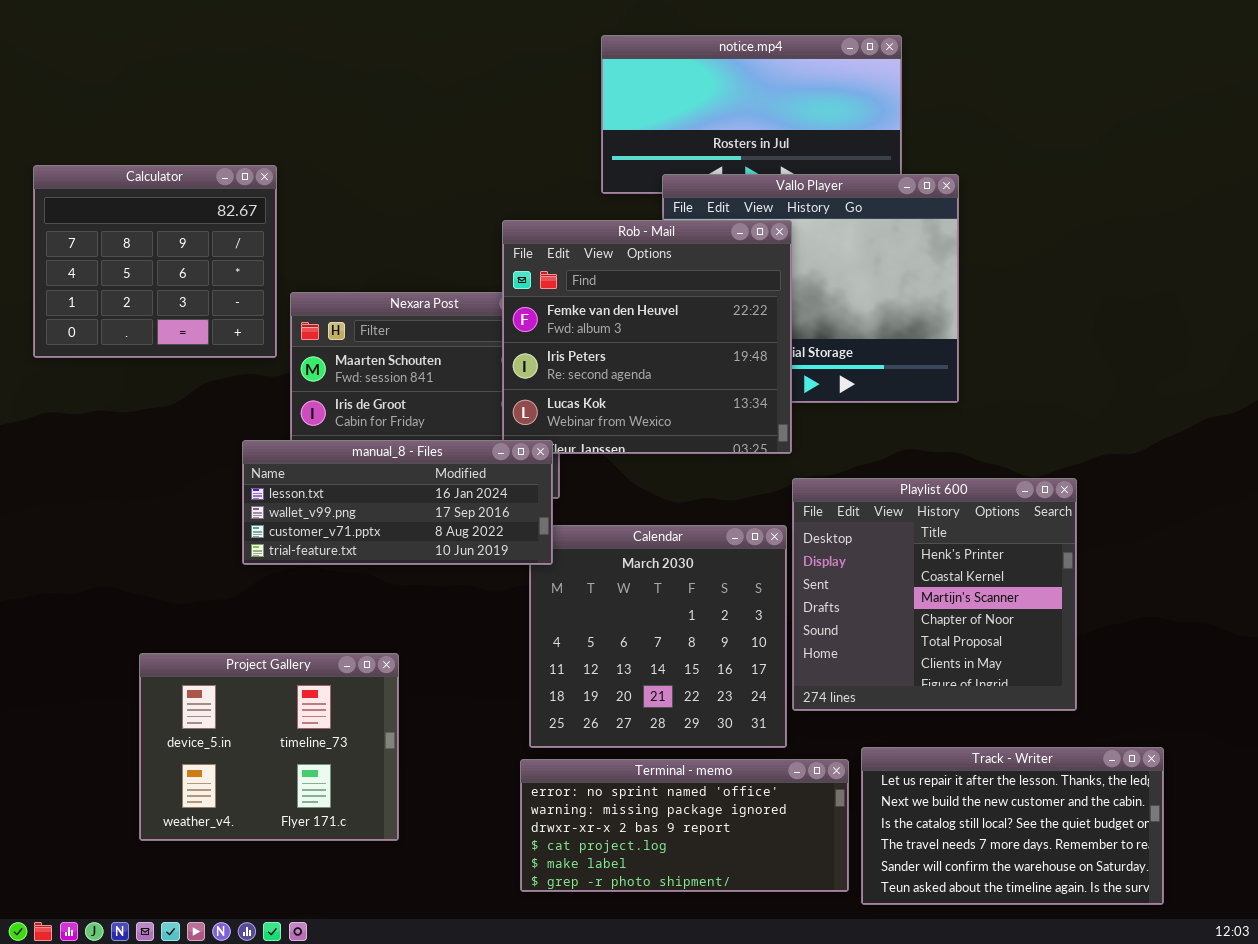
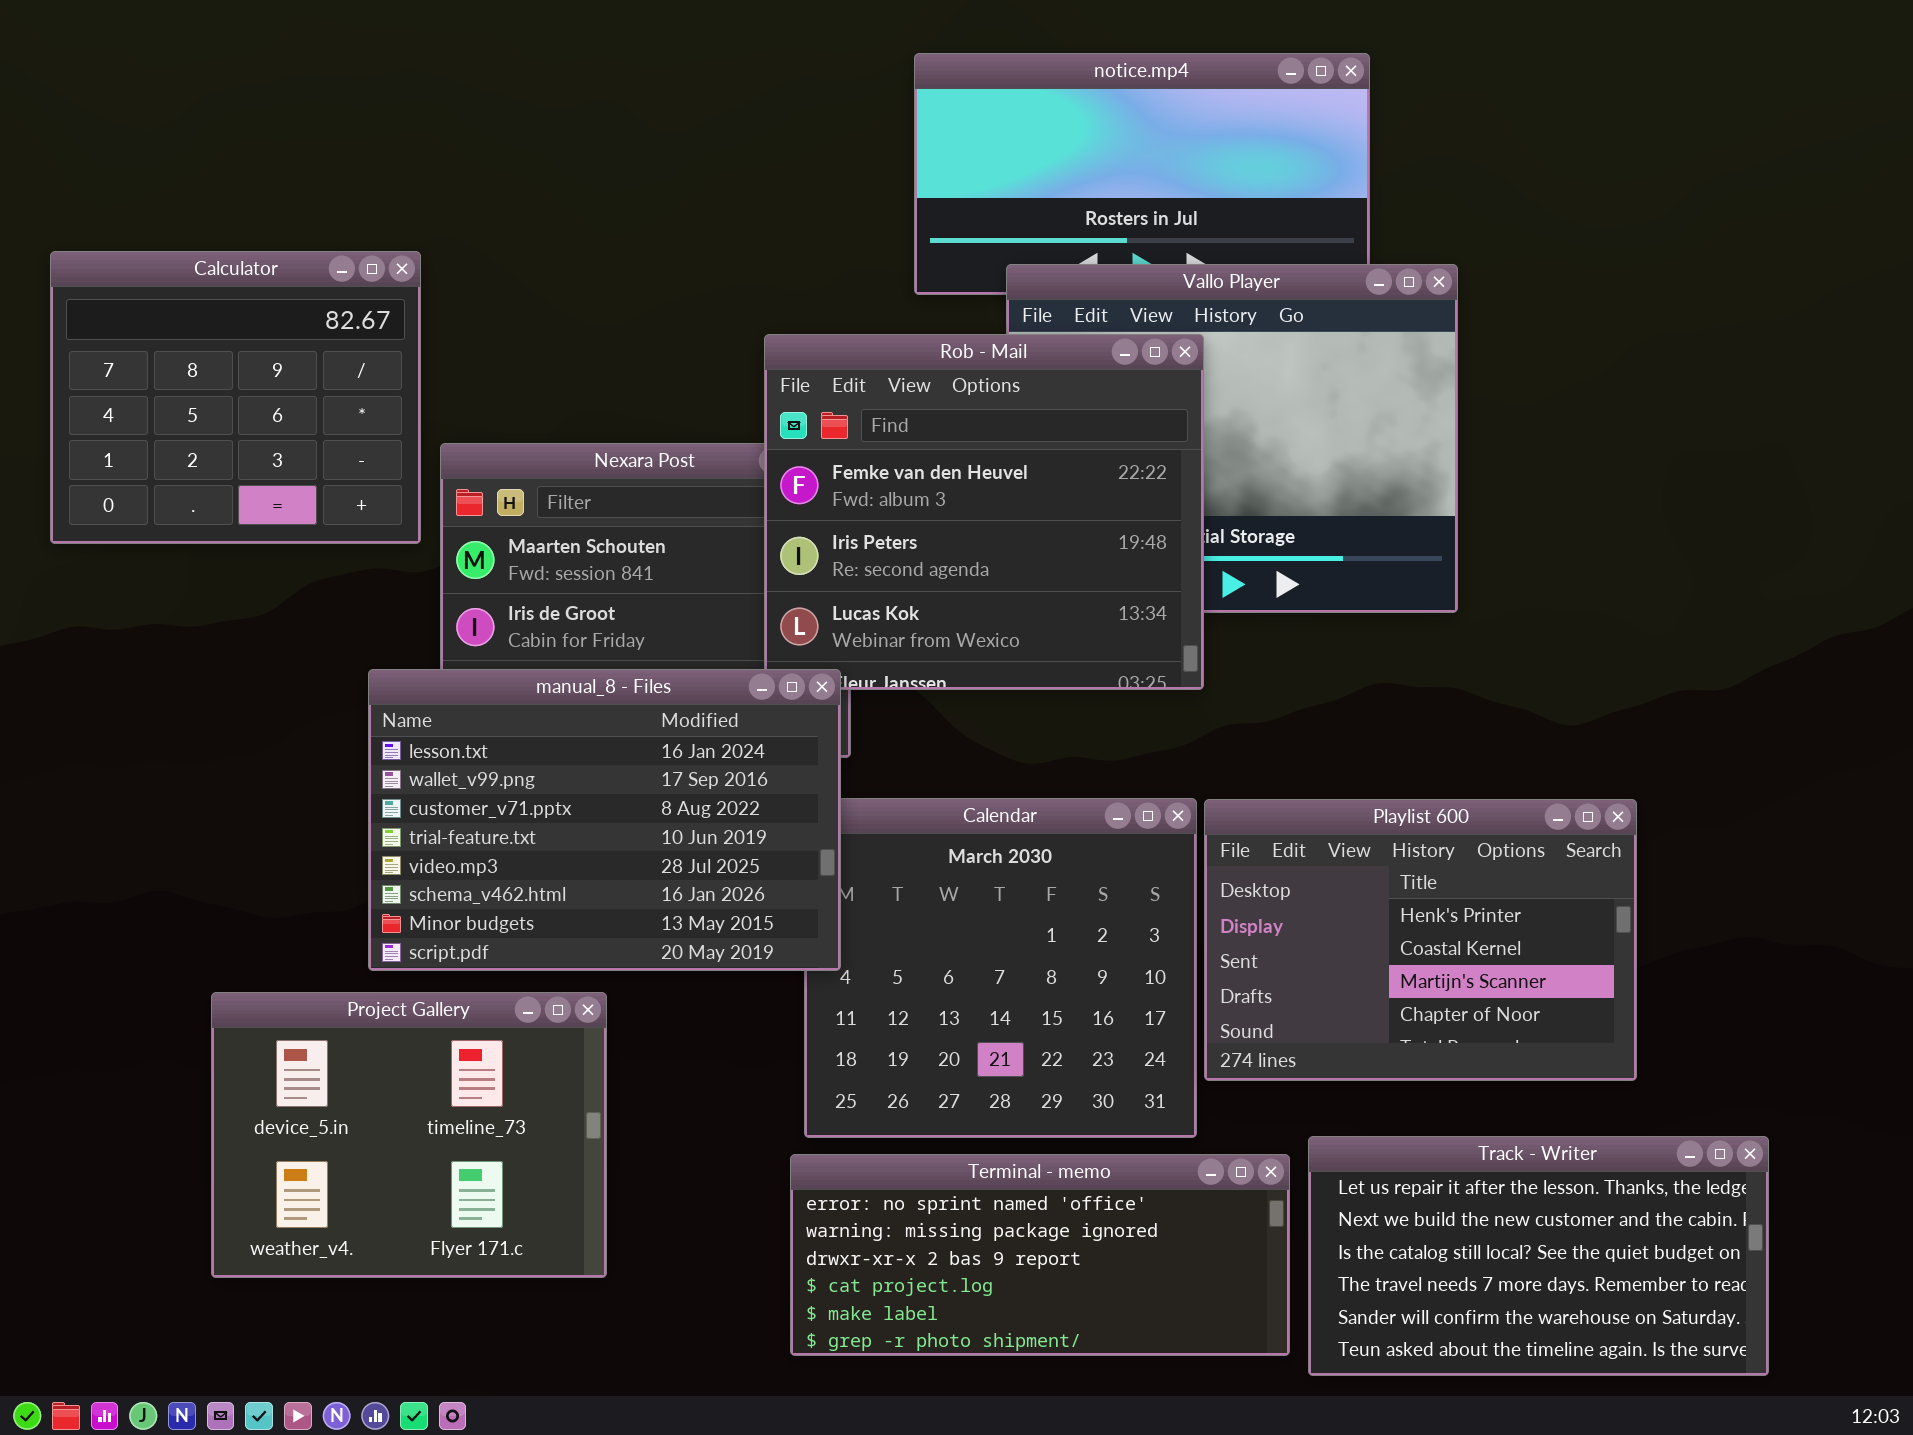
manual_8 - Files: [242,440,553,565] -> [368,669,841,971], resized
Playlist 600: [792,478,1077,711] -> [1204,799,1637,1081], resized

